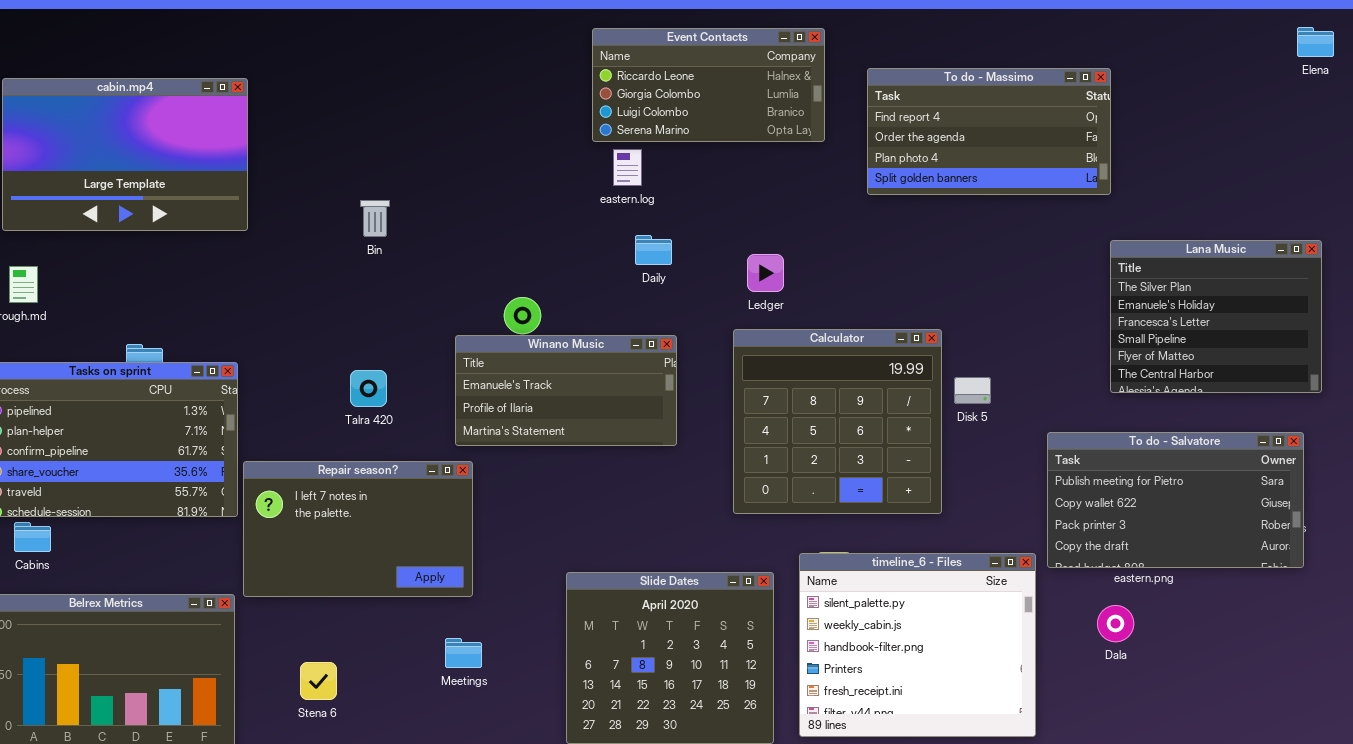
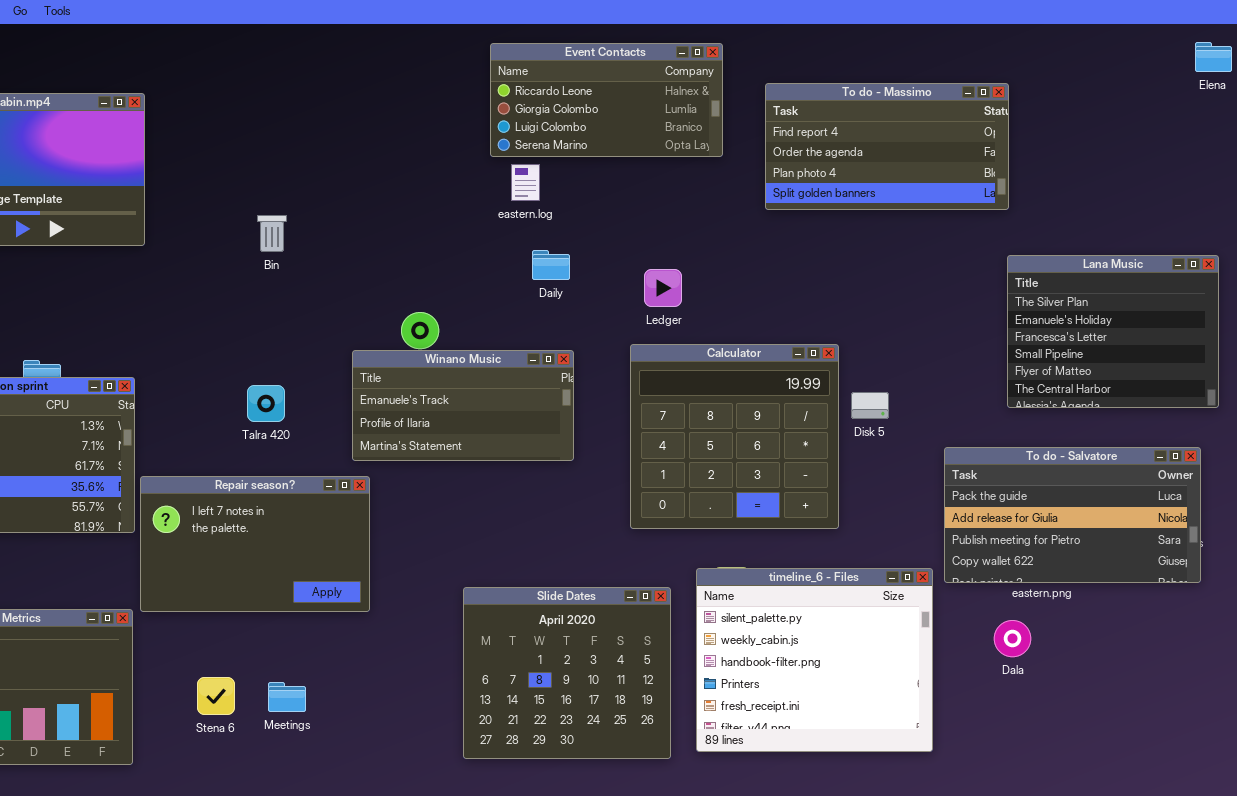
To do - Salvatore: [1047,432,1304,568] -> [944,447,1201,583], scrolled up 2 rows
Meetings: [445,638,482,668] -> [268,682,306,712], moved

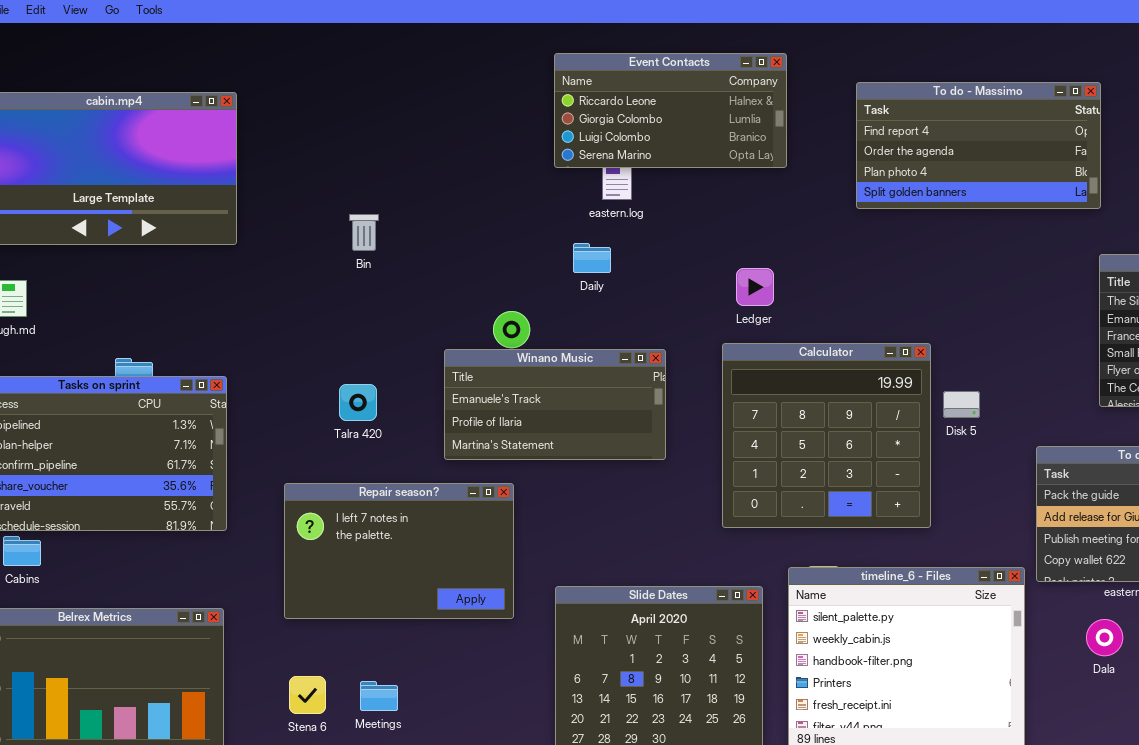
Event Contacts: [490,43,723,157] -> [554,53,787,168], moved
Daily: [532,250,570,280] -> [573,243,611,273], moved
Repair season?: [140,476,370,612] -> [284,483,514,619], moved

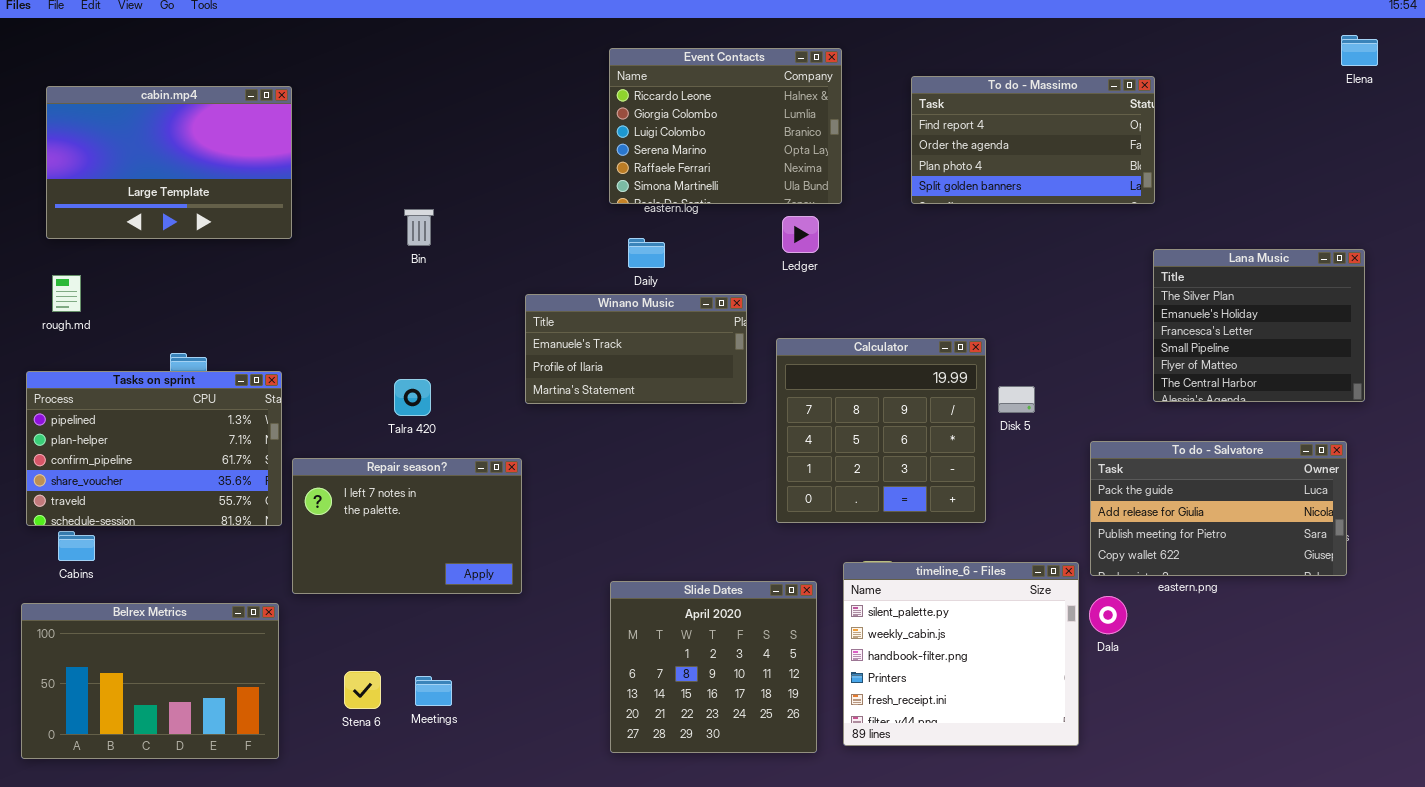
Event Contacts: [554,53,787,168] -> [609,48,842,204], resized
Ledger: [736,268,774,306] -> [782,216,819,253], moved
Winano Music: [444,349,666,460] -> [525,294,747,404], moved
Repair season?: [284,483,514,619] -> [292,458,522,594], moved
Dala: [1086,619,1123,656] -> [1089,596,1127,634], moved

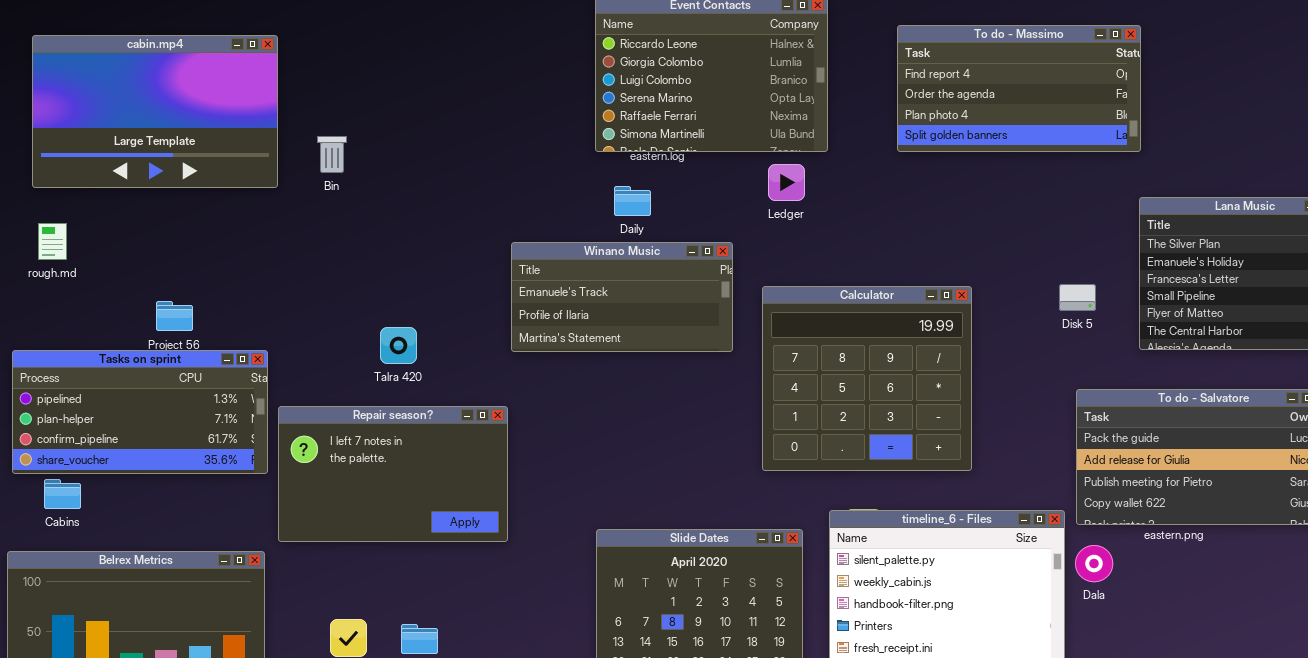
Bin: [404,209,434,246] -> [317,136,347,173], moved
Tasks on sprint: [26,371,282,526] -> [12,350,268,474], resized
Disk 5: [998,386,1035,413] -> [1059,284,1096,311], moved

